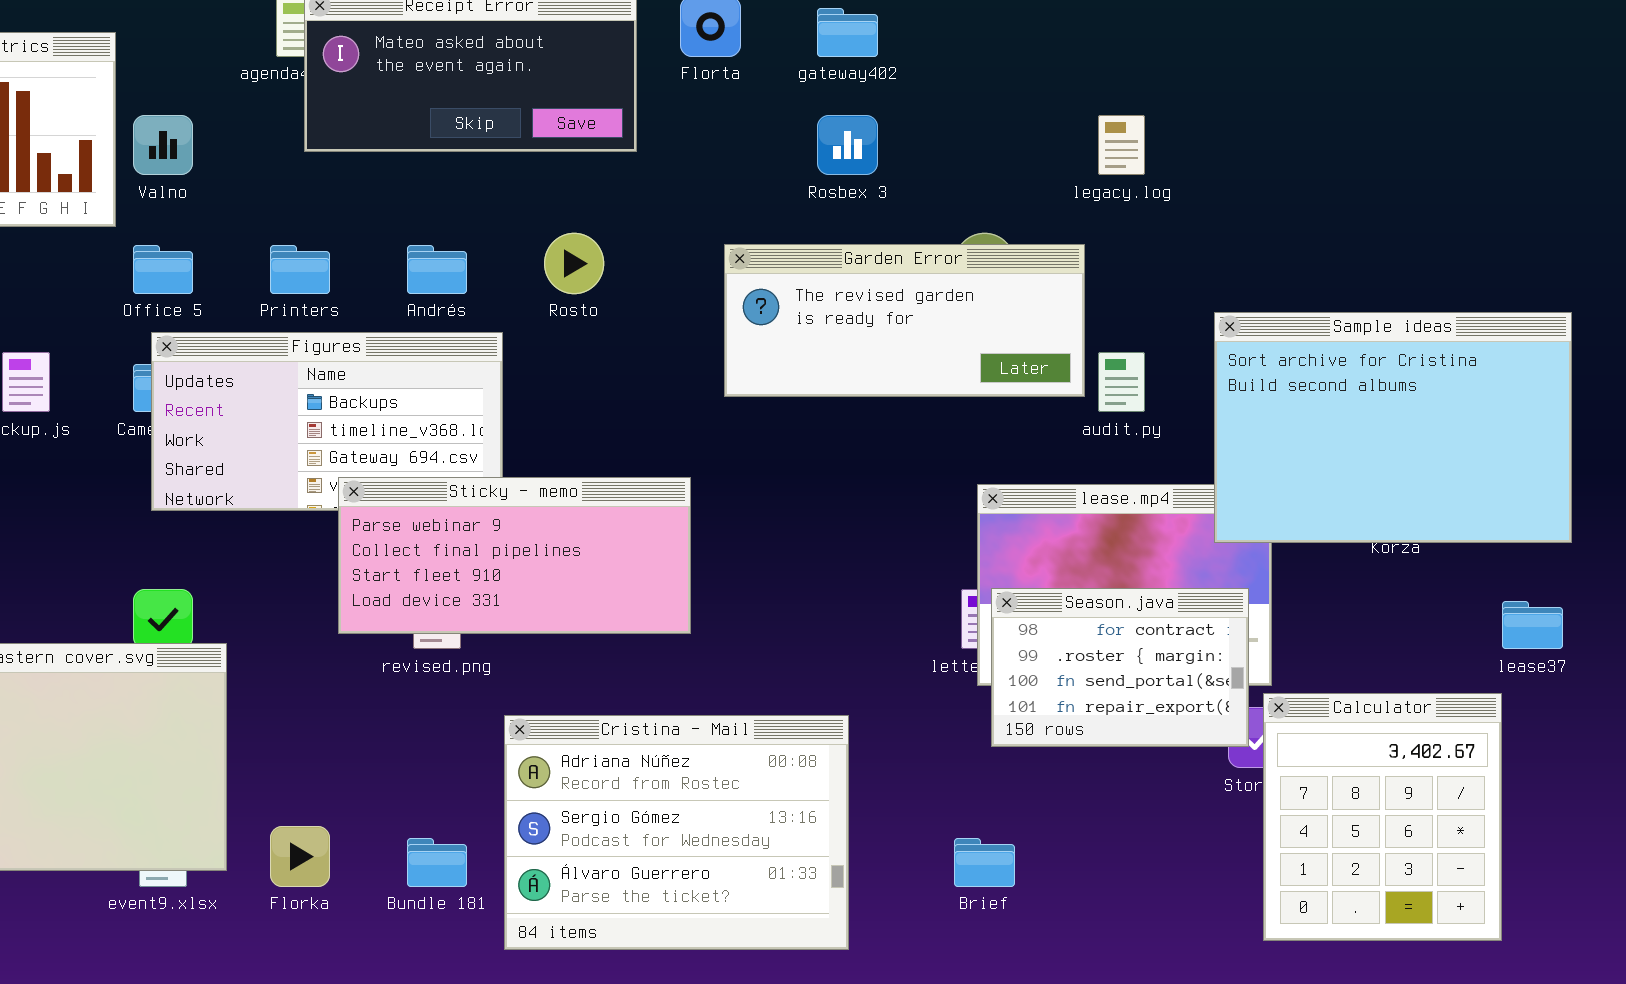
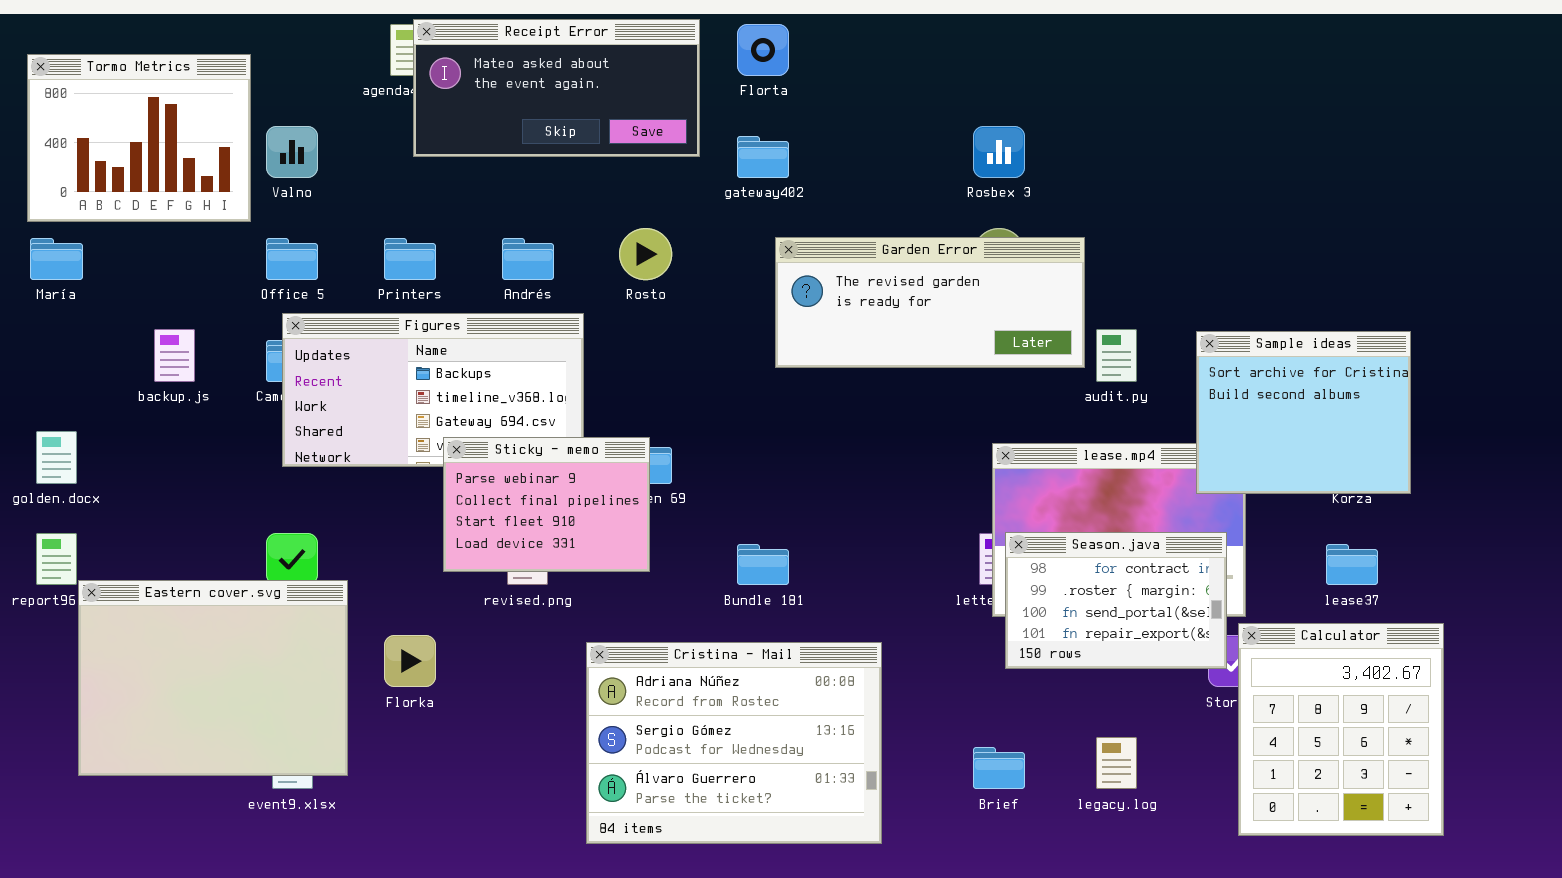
gateway402: [817,8,878,57] -> [737,136,789,178], moved
Rosbex 3: [817,115,878,175] -> [973,126,1025,178], moved
legacy.log: [1098,115,1145,175] -> [1096,737,1137,789], moved
Sample ideas: [1214,312,1572,543] -> [1196,331,1411,494], resized
Sticky - memo: [338,477,691,634] -> [443,437,650,572], resized
lease37: [1502,601,1563,649] -> [1326,544,1378,585], moved
Florka: [270,826,330,887] -> [384,635,436,687], moved
Bundle 181: [407,838,467,887] -> [737,544,789,585], moved

